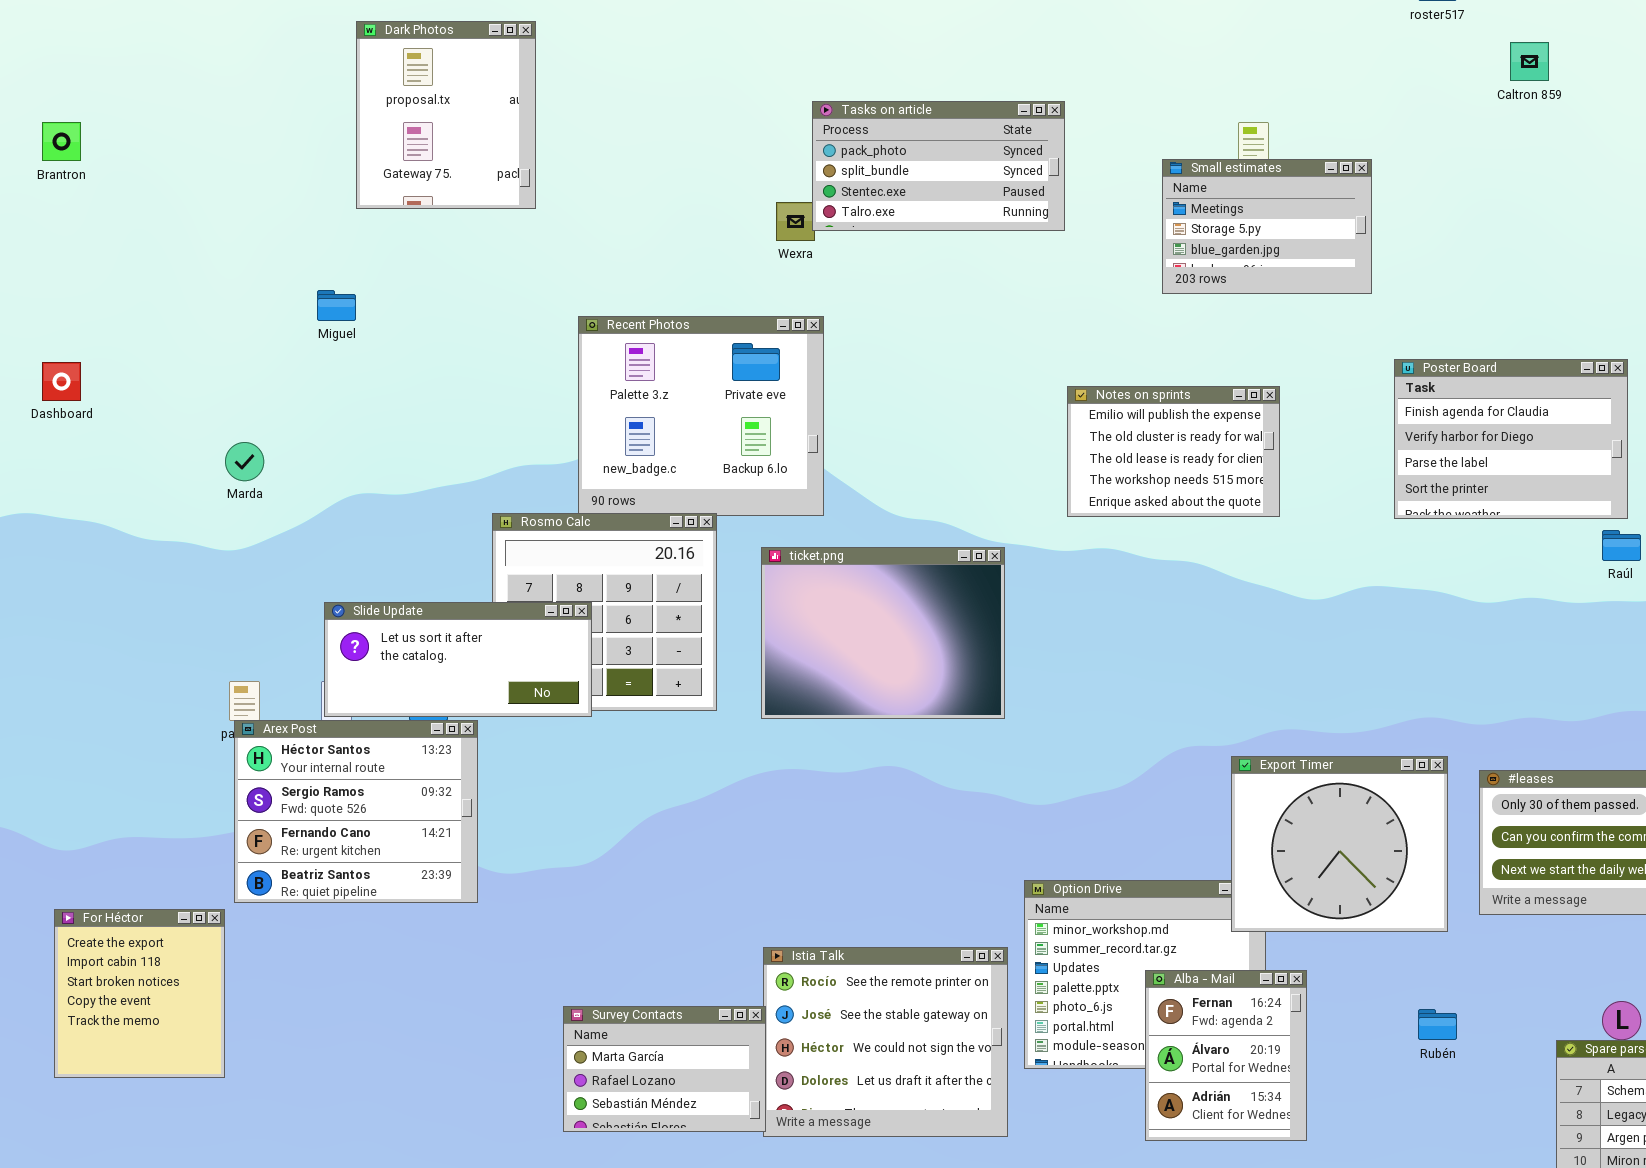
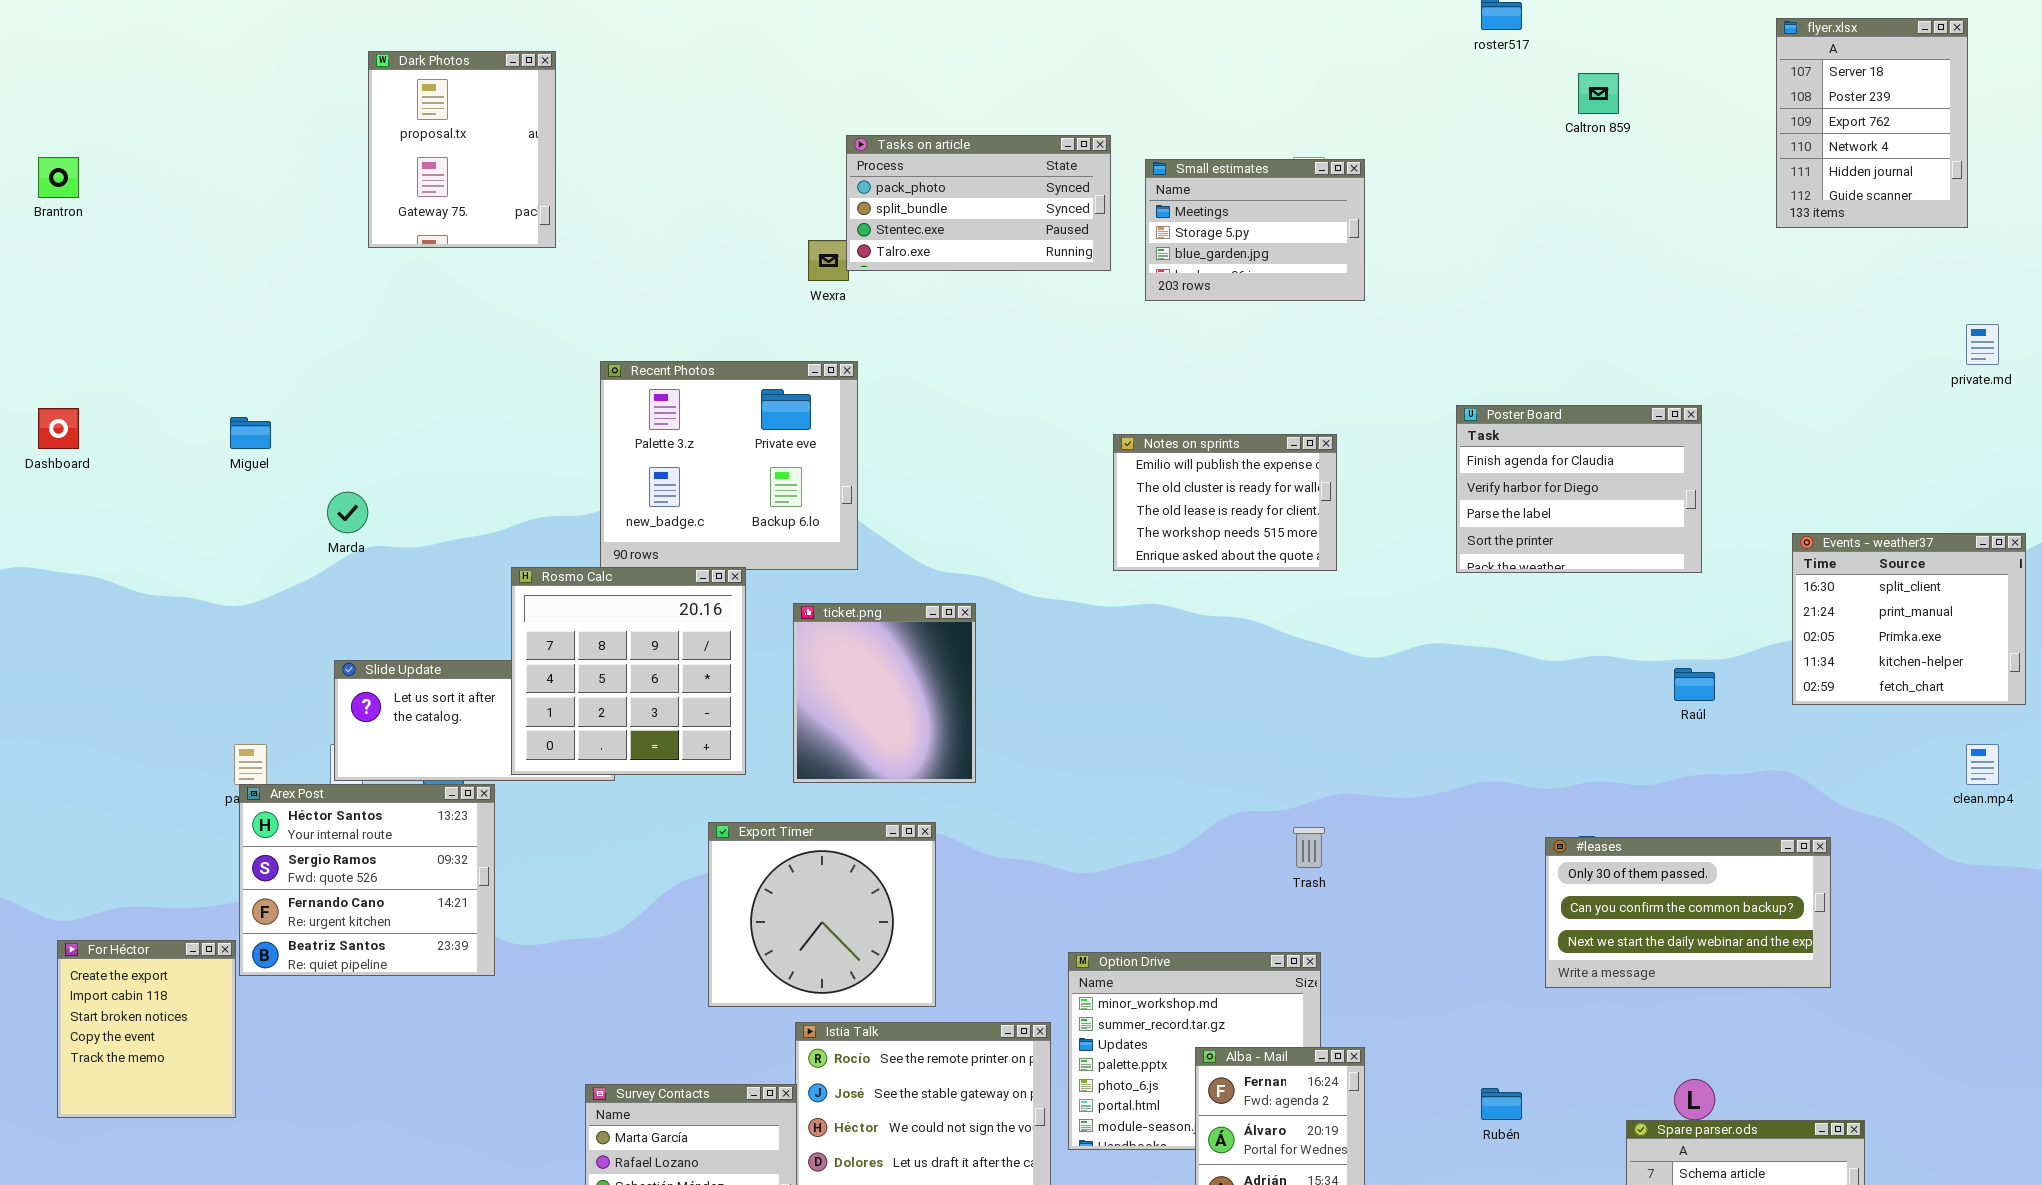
Small estimates: [1162,159,1372,294] -> [1145,159,1365,301], moved
Miguel: [317,290,356,321] -> [230,417,271,449], moved
Marda: [225,442,264,481] -> [327,492,368,533], moved
Rosmo Calc: [492,513,717,711] -> [511,567,746,775], raised
Raúl: [1602,530,1641,561] -> [1674,668,1715,701], moved
ticket.png: [761,547,1005,719] -> [793,603,976,783], resized
Export Timer: [1231,756,1448,932] -> [708,822,936,1007], moved
For Héctor: [54,909,225,1078] -> [57,940,236,1118], moved

